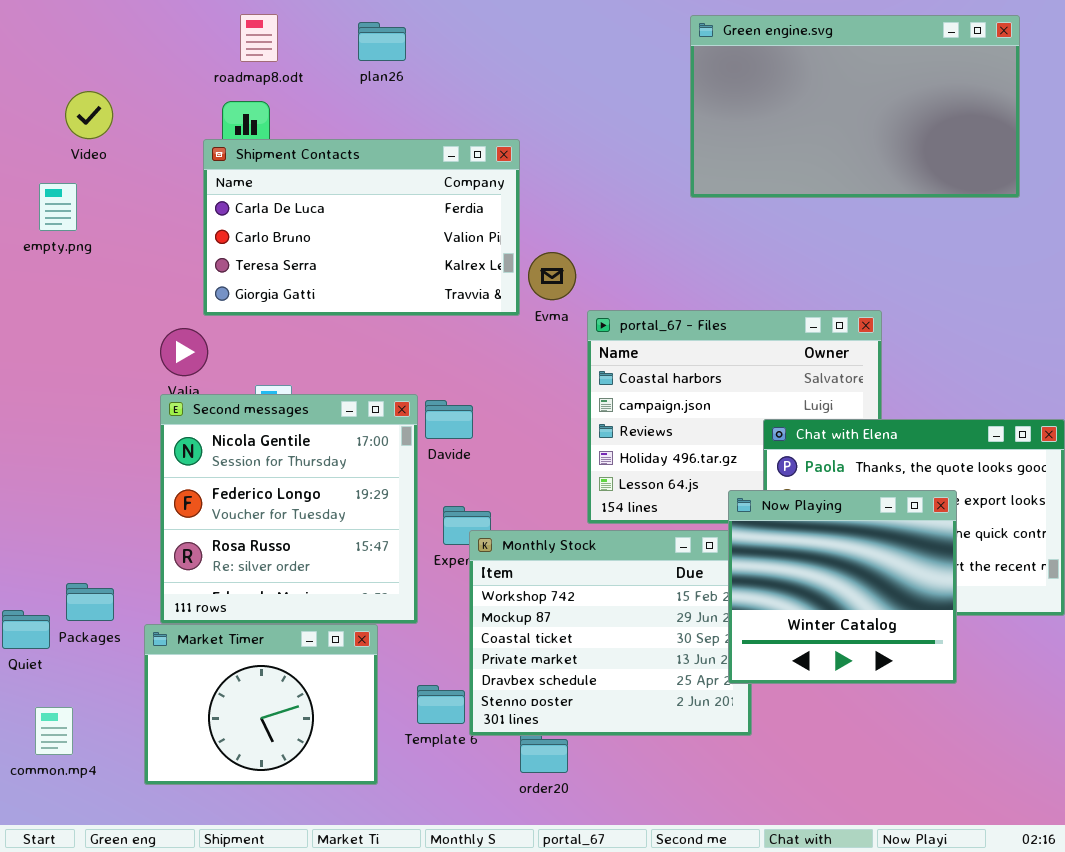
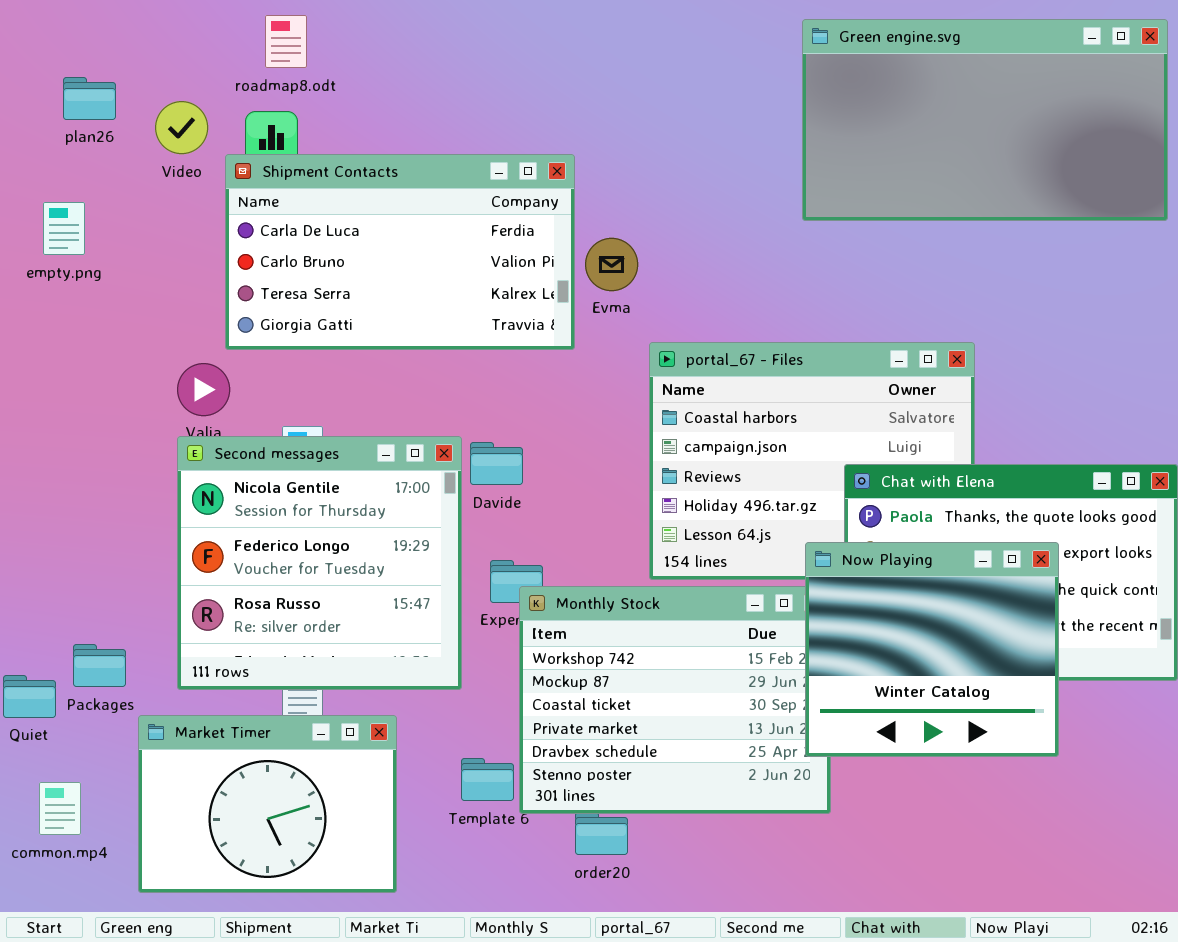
Green engine.svg: [690,15,1020,198] -> [802,19,1168,221], moved
plan26: [358,22,406,61] -> [63,77,116,120], moved
Video: [65,91,113,139] -> [155,101,208,154], moved
Evma: [528,252,576,300] -> [585,238,638,291], moved
Market Timer: [144,624,378,785] -> [138,715,397,893], moved

